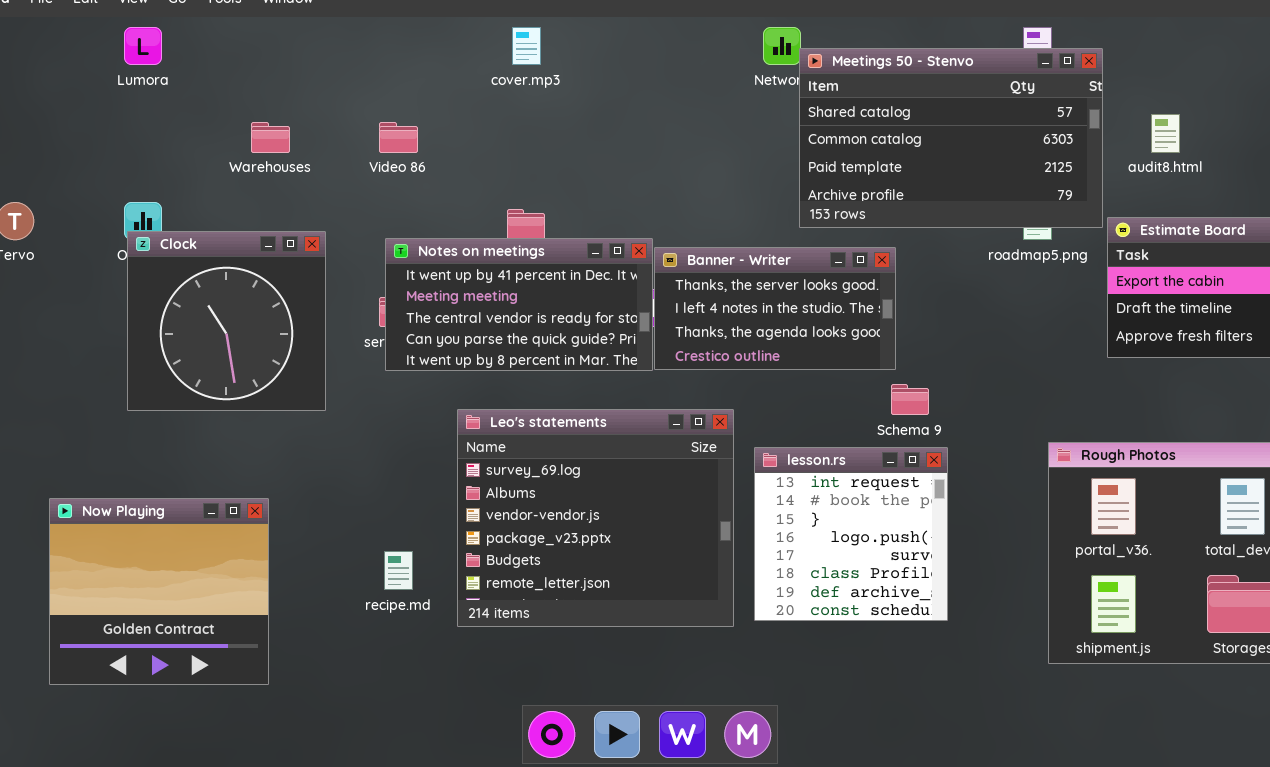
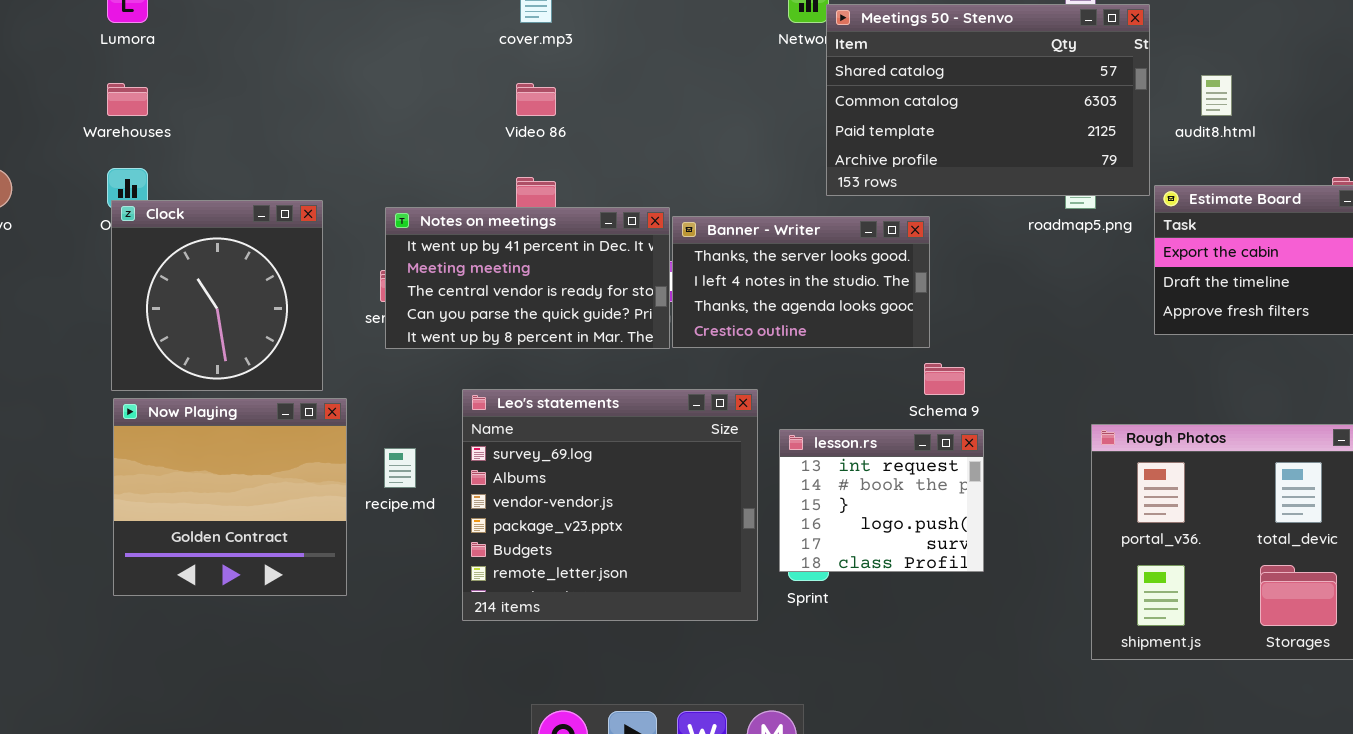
Warehouses: [251,122,290,153] -> [107,83,148,116], moved
Video 86: [379,122,418,153] -> [516,83,556,116], moved
lesson.rs: [754,447,948,621] -> [779,429,984,572], resized
Now Playing: [49,498,269,685] -> [113,398,347,596], moved
recipe.md: [384,551,413,590] -> [384,448,416,488], moved

